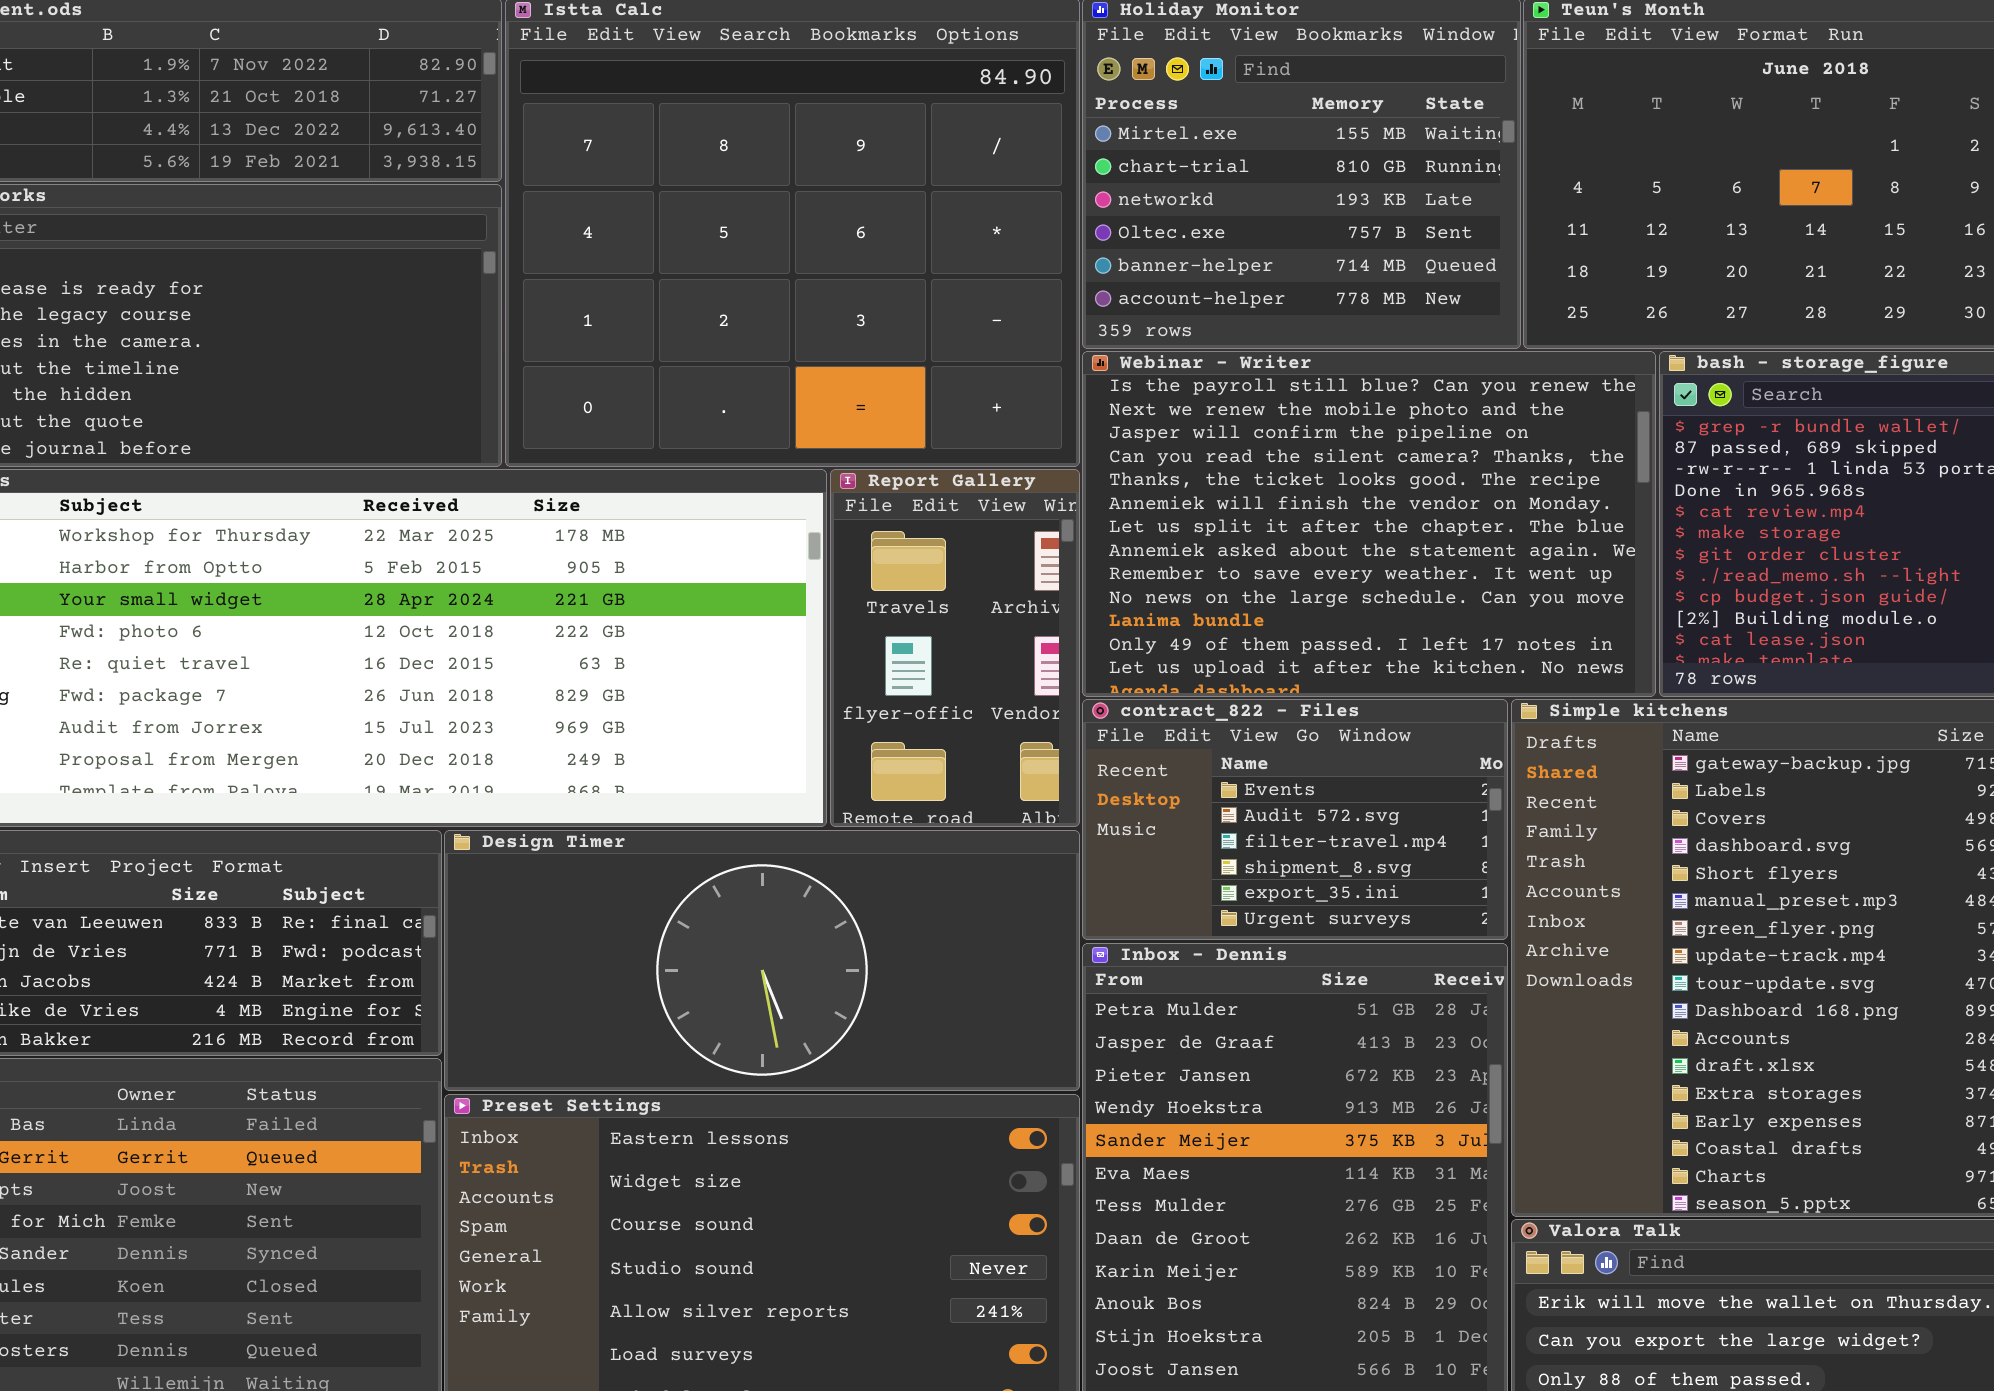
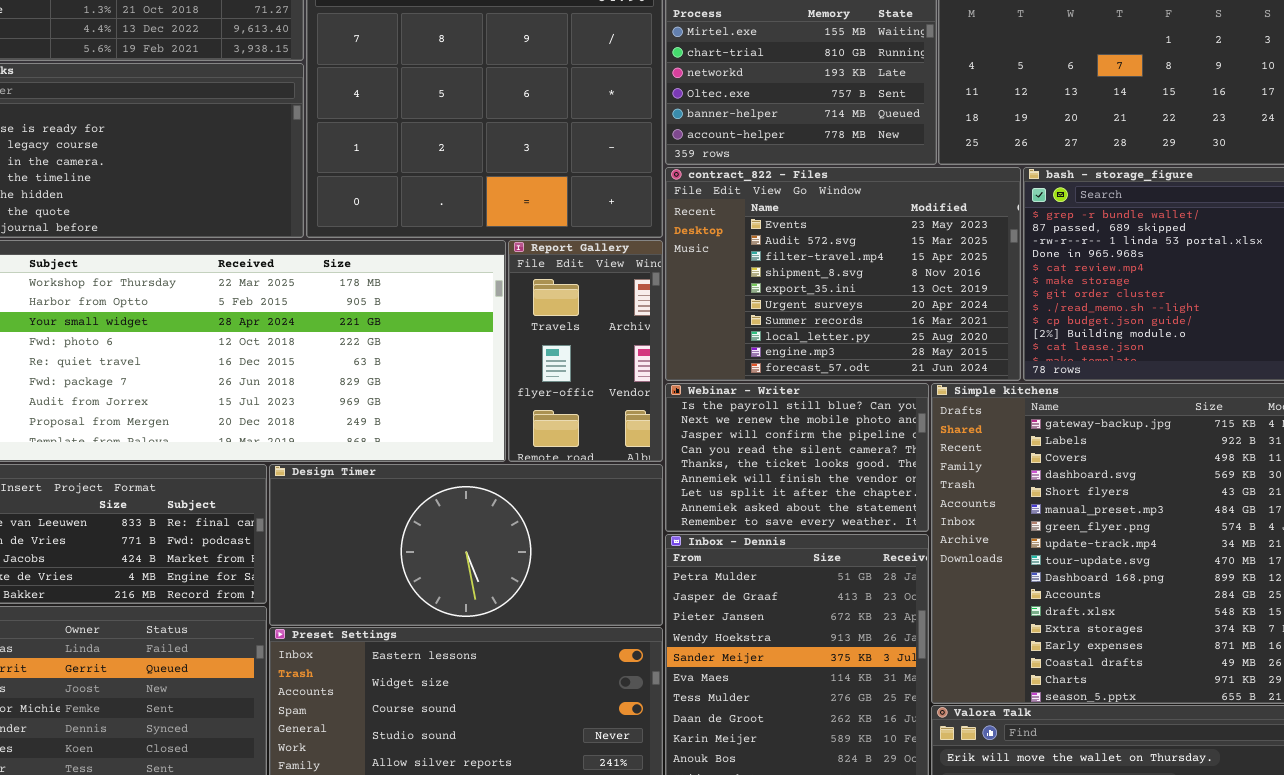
Webinar - Writer: [1082,351,1656,697] -> [665,383,929,532], moved, resized
contract_822 - Files: [1082,699,1508,940] -> [665,167,1021,381], moved, resized

